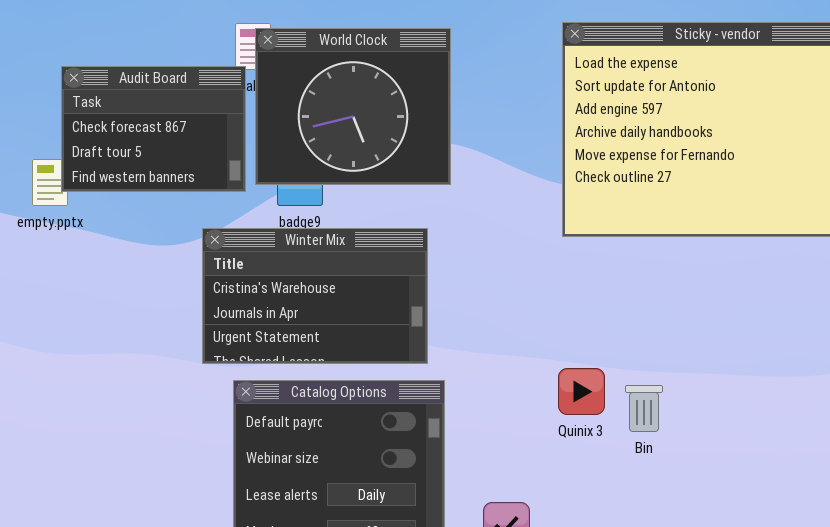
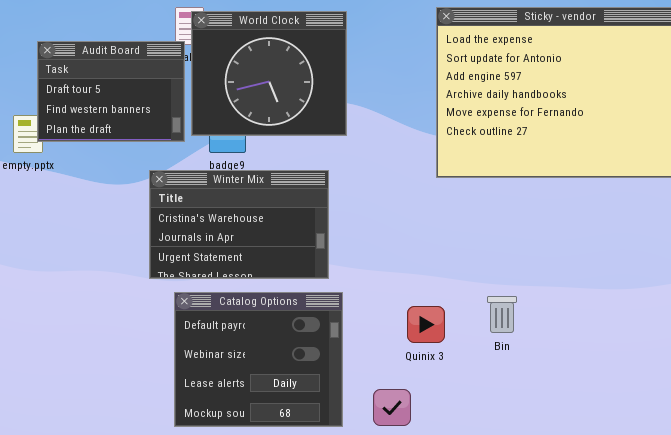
Audit Board: [61,66,246,192] -> [37,41,185,142], scrolled down 1 row
Quinix 3: [558,368,605,415] -> [407,306,445,343], moved

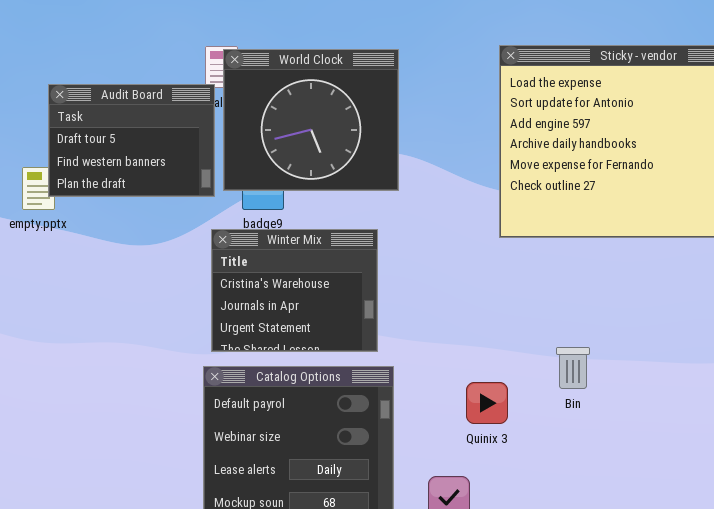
Winter Mix: [149,170,329,279] -> [211,229,378,352], resized
Bin: [487,296,517,333] -> [556,347,590,389], moved

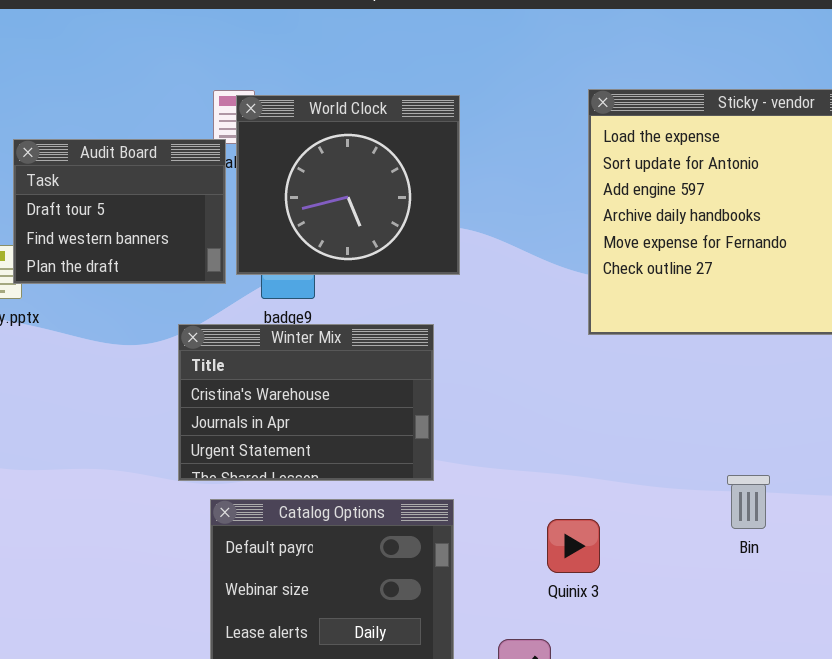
Winter Mix: [211,229,378,352] -> [178,324,434,481], resized
Bin: [556,347,590,389] -> [727,475,770,529], moved

